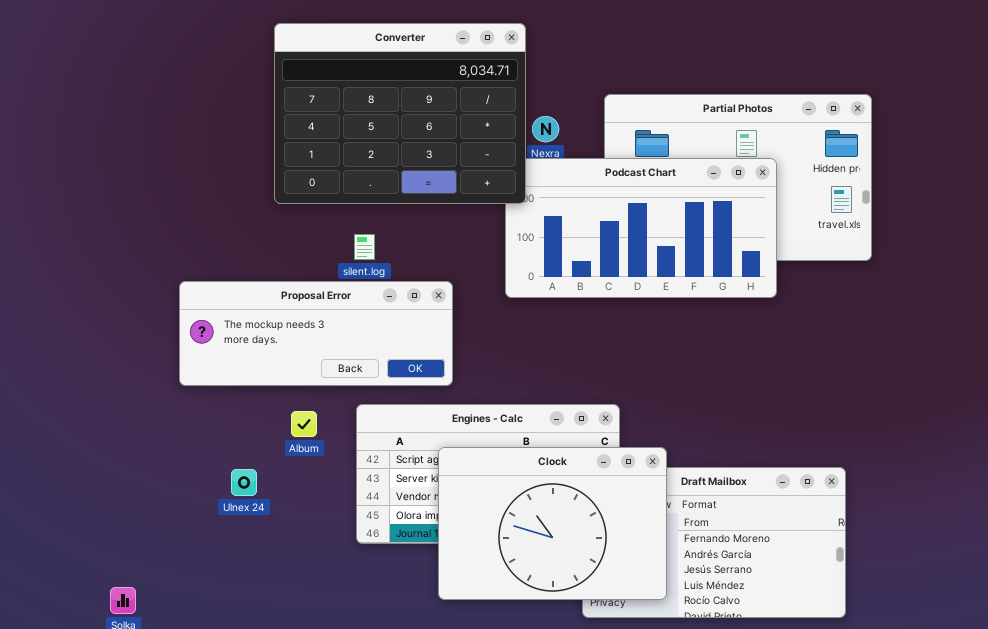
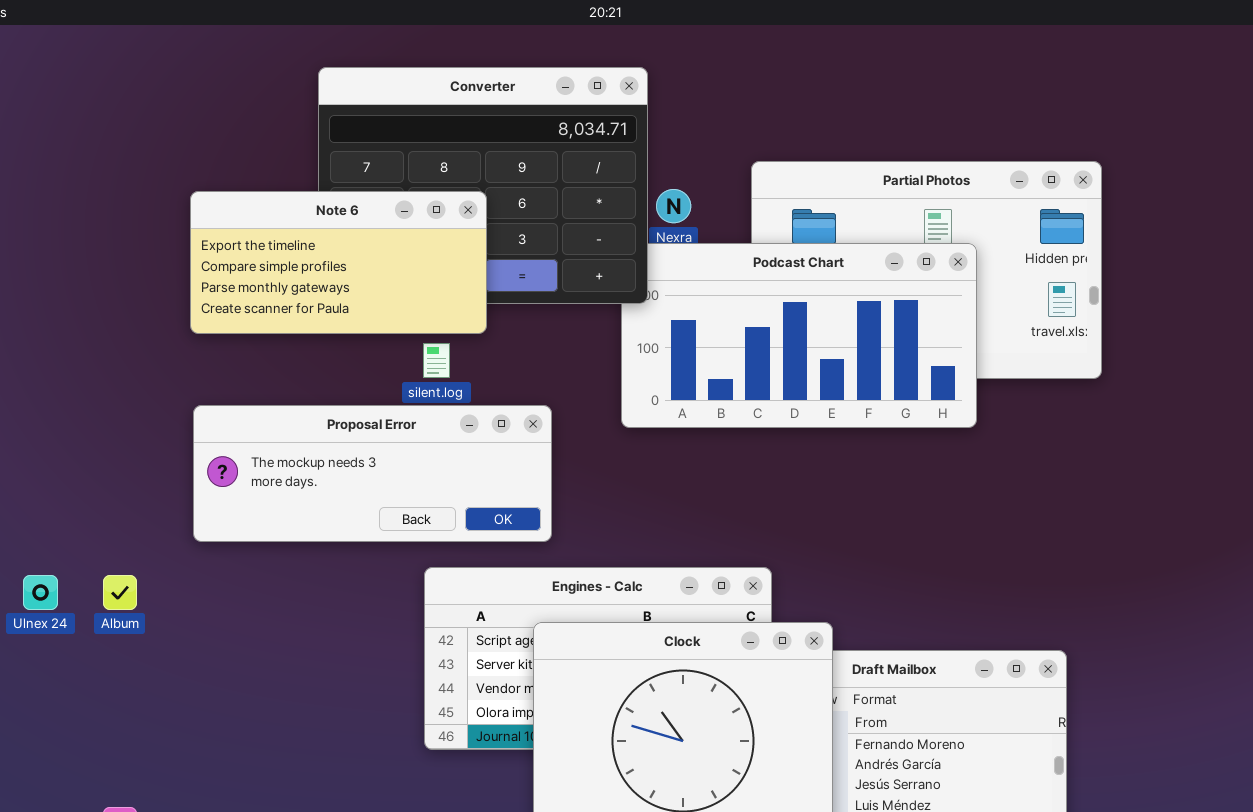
Note 6: none -> [190,191,487,334], opened
Album: [291,411,317,437] -> [103,575,137,610], moved
Ulnex 24: [231,469,257,496] -> [23,575,58,610], moved

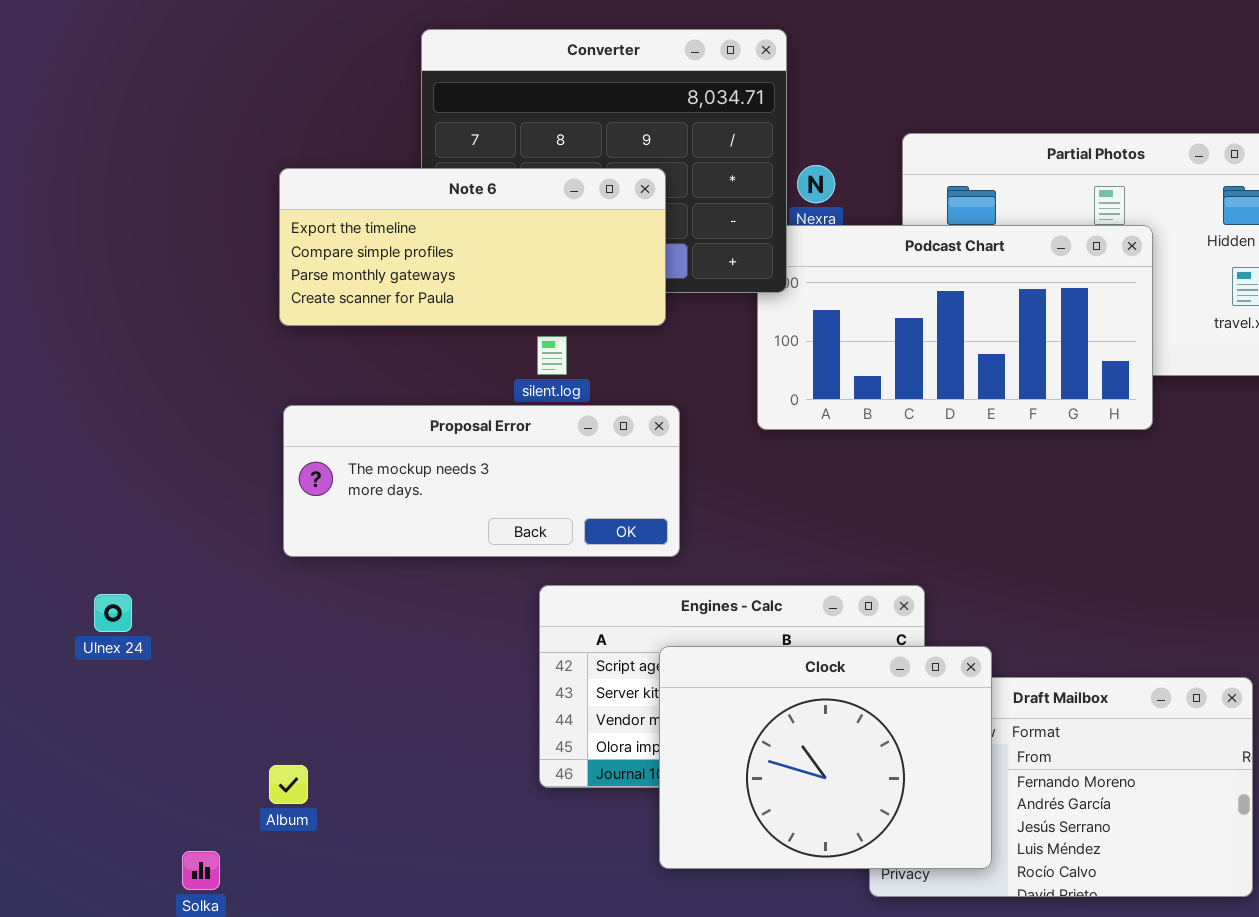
Note 6: [190,191,487,334] -> [279,168,666,326], resized
Album: [103,575,137,610] -> [269,765,308,804], moved

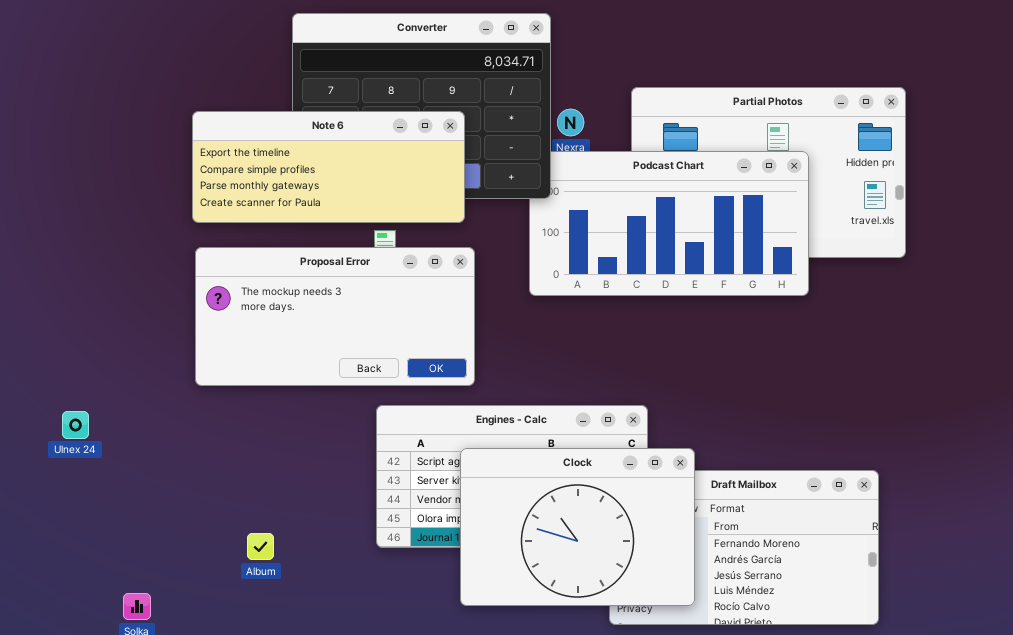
Proposal Error: [283,405,680,557] -> [195,247,475,386], resized
Album: [269,765,308,804] -> [247,533,274,560], moved

